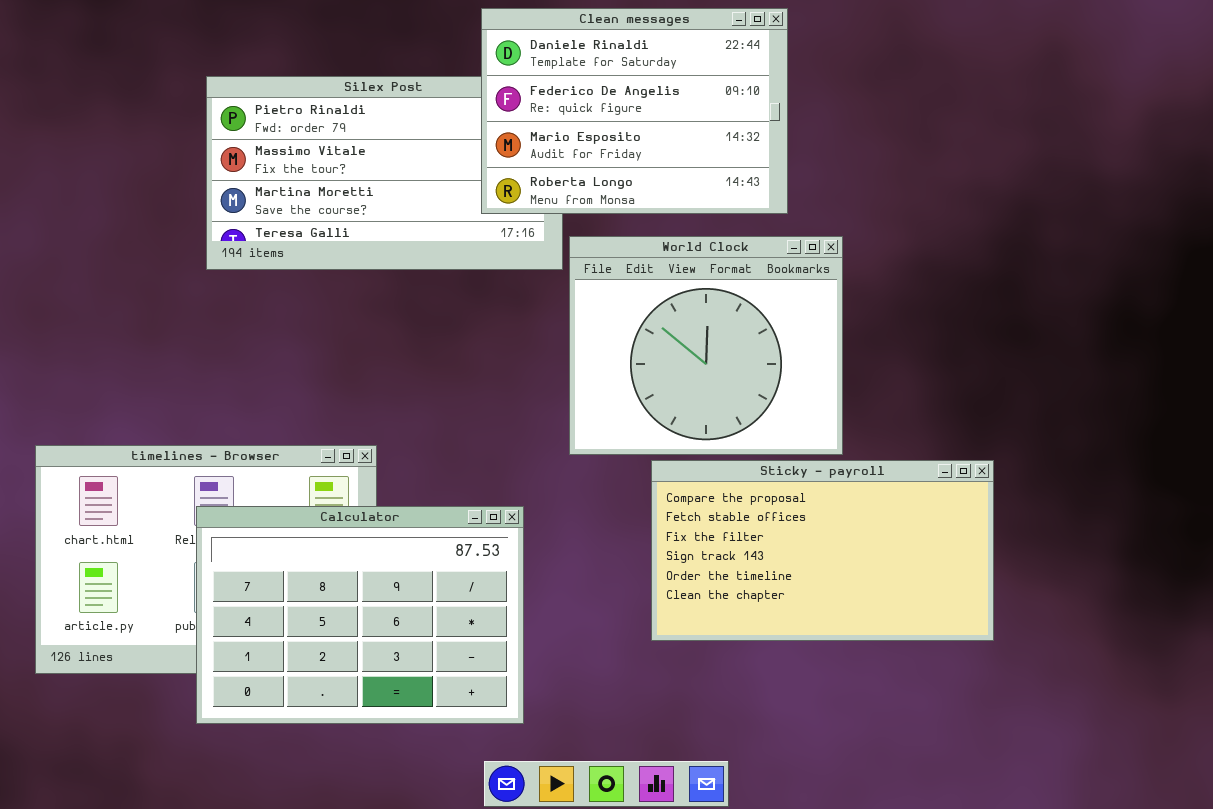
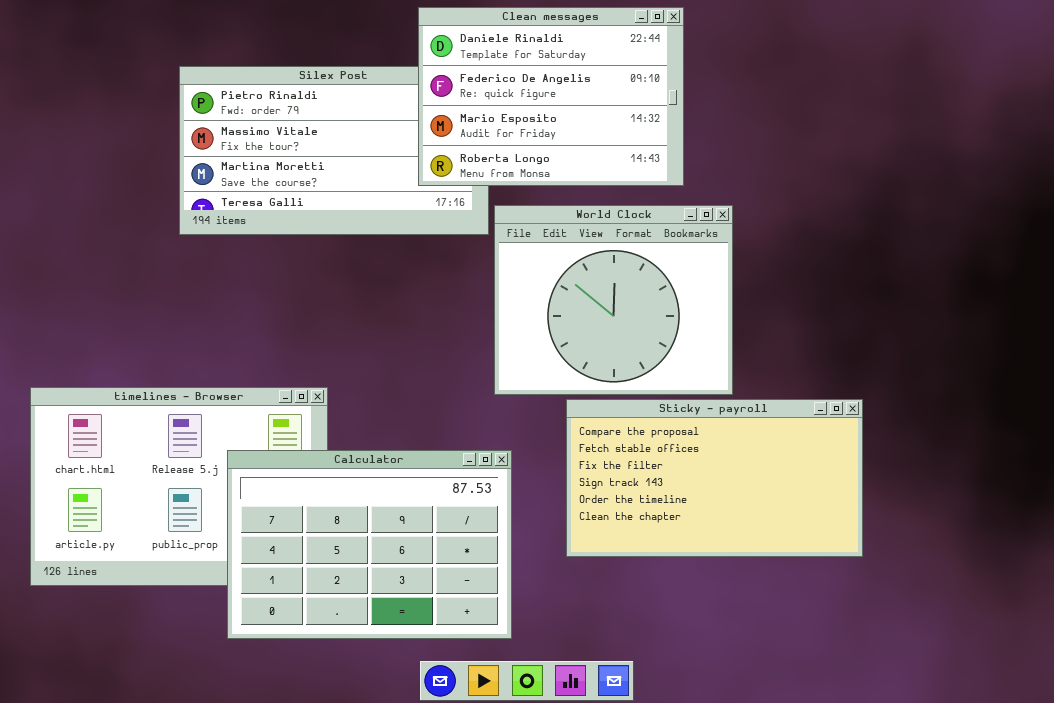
Calculator: [196,506,524,724] -> [227,450,512,639], moved

